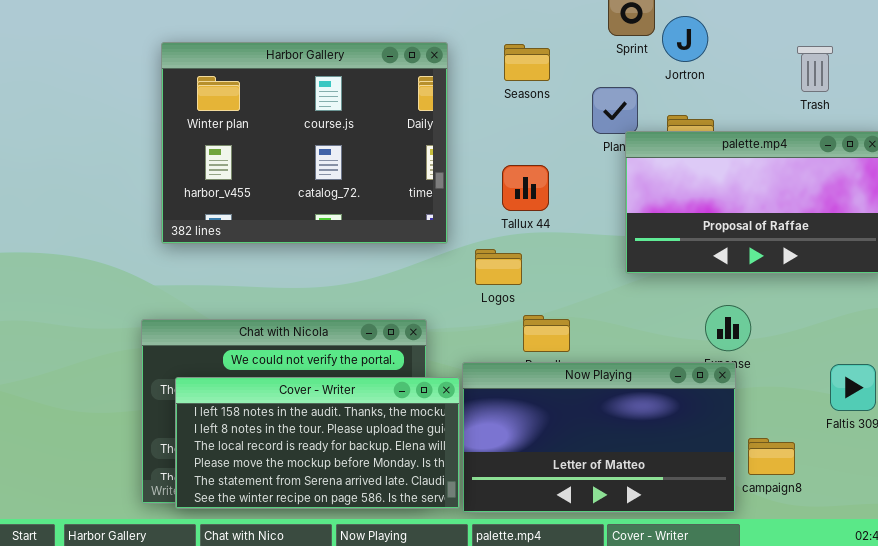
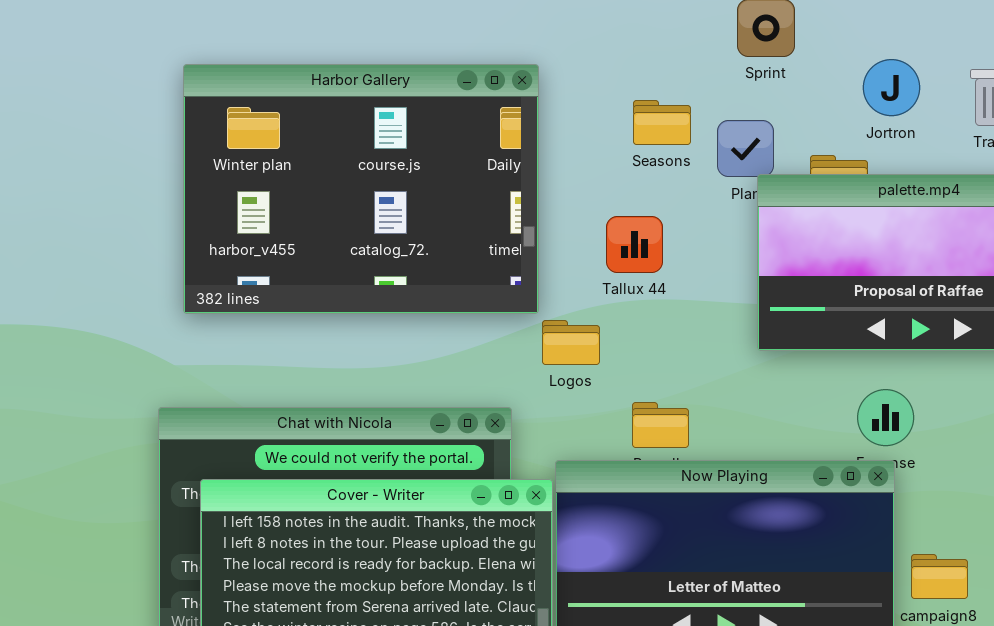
Jortron: [662,16,708,62] -> [863,59,920,116], moved
Seasons: [504,44,550,81] -> [633,100,691,145], moved
Logos: [475,249,522,285] -> [542,320,600,365], moved

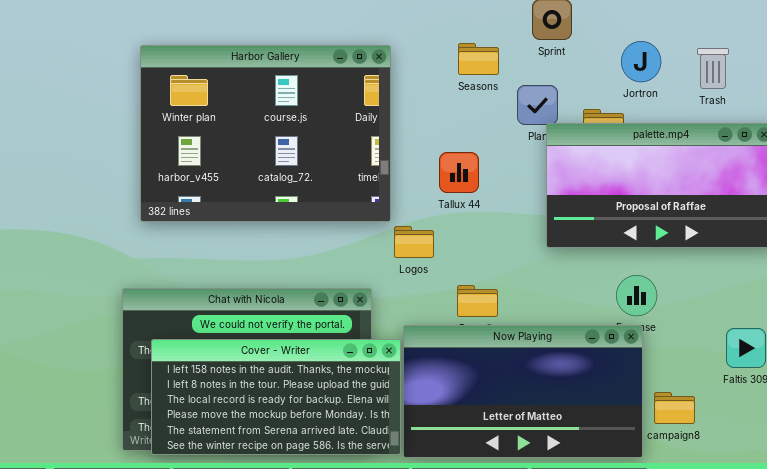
Seasons: [633,100,691,145] -> [458,43,499,75], moved

